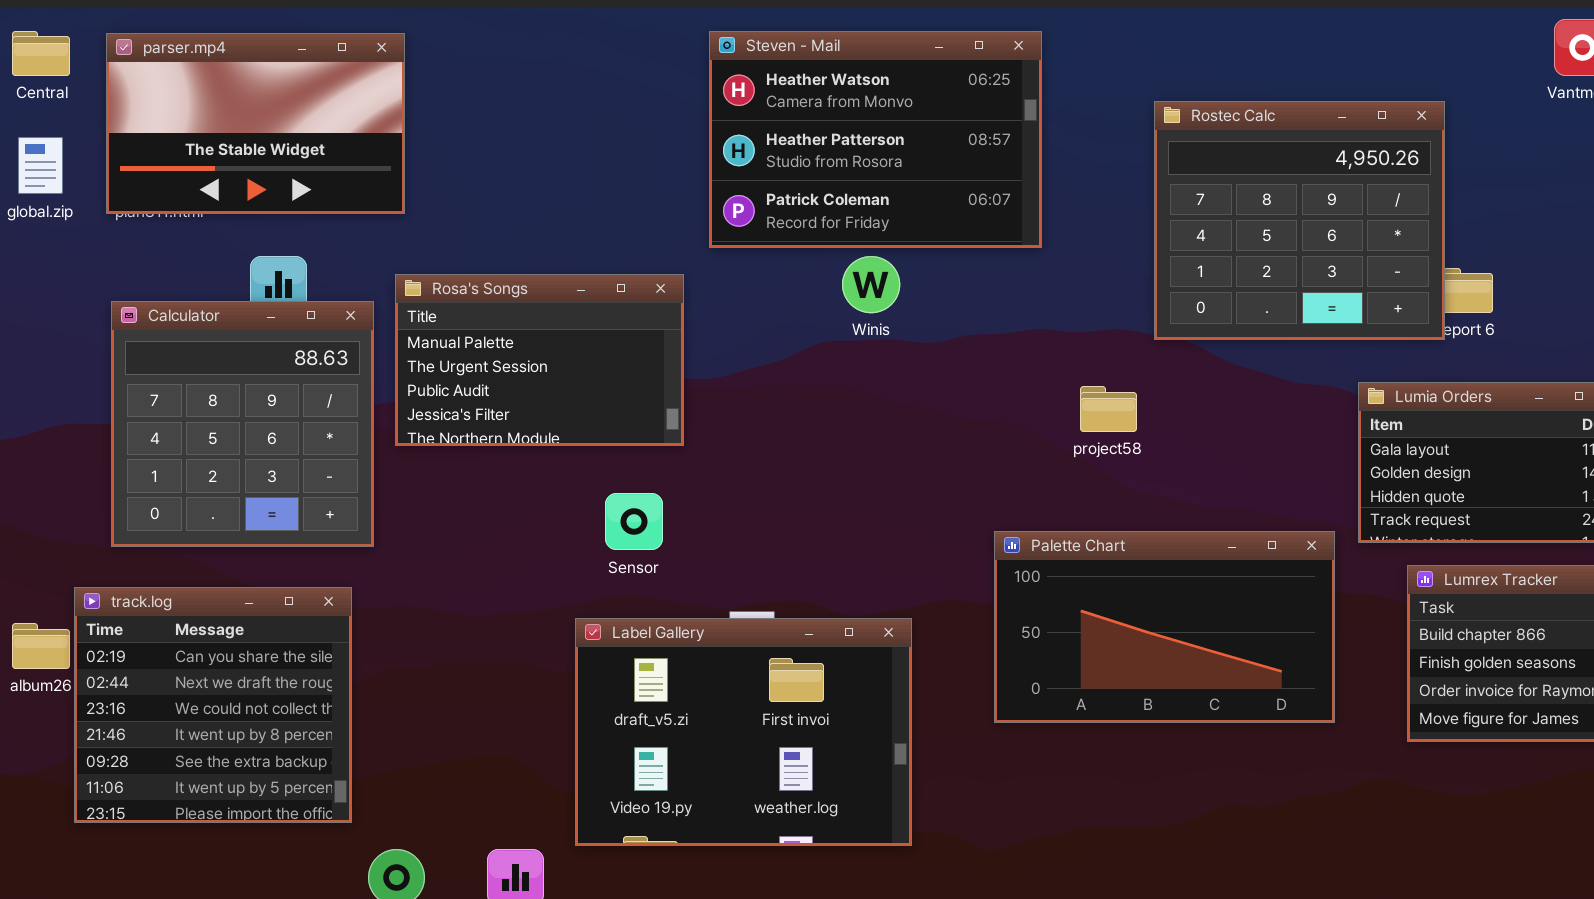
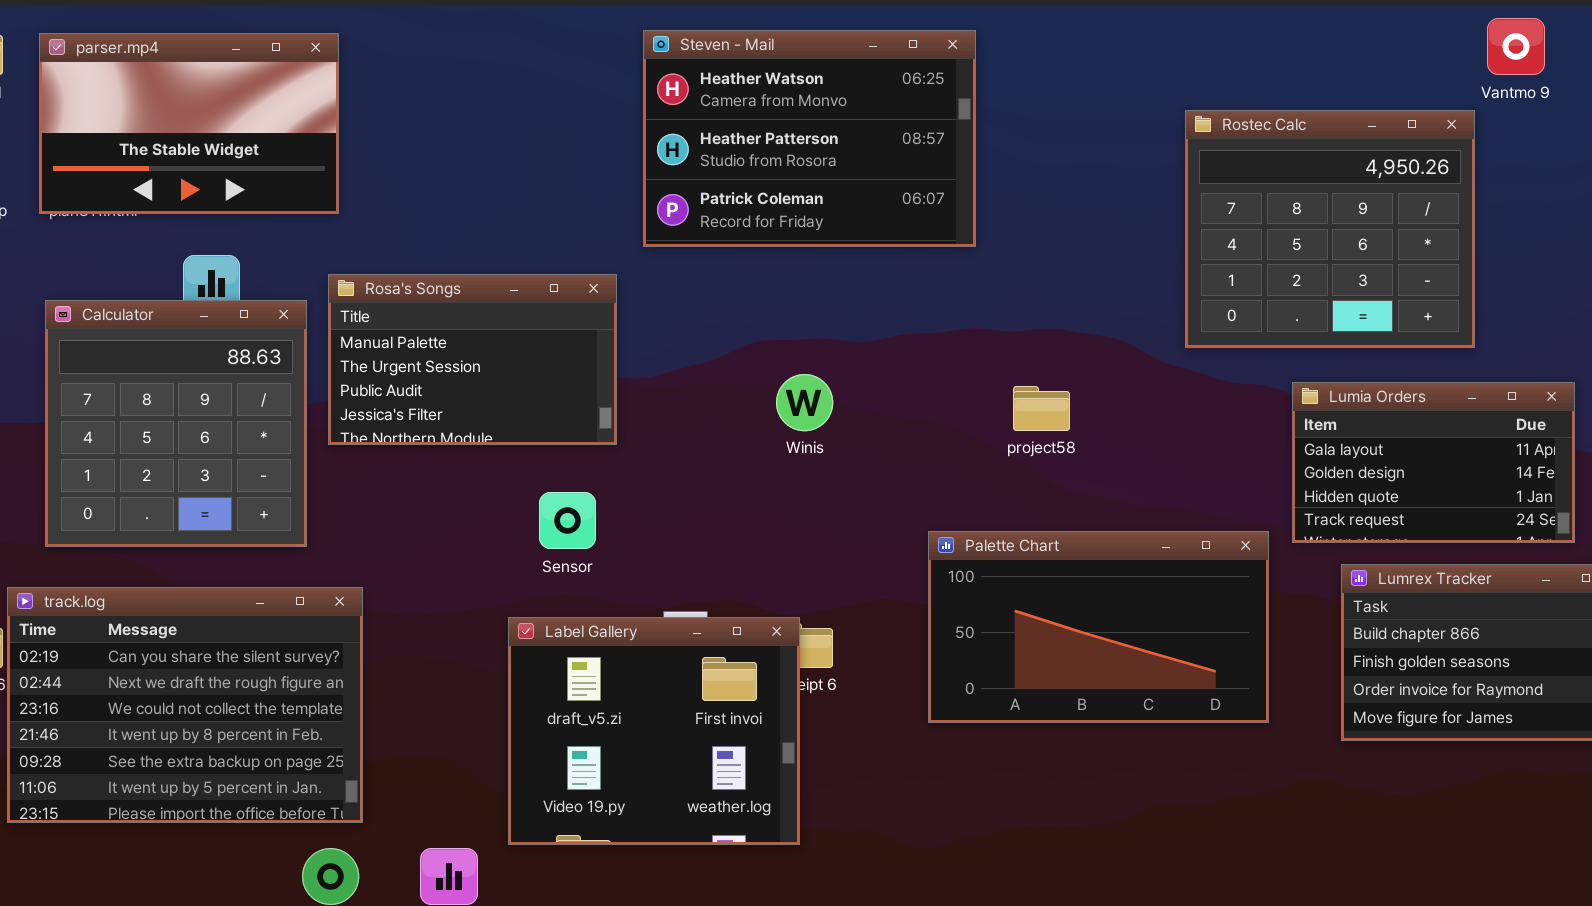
Rostec Calc: [1154,101,1445,340] -> [1185,110,1475,348], moved
Winis: [842,256,900,313] -> [776,374,833,431], moved
track.log: [74,587,352,823] -> [7,587,363,823], resized
Label Gallery: [575,618,912,846] -> [508,617,800,845], resized

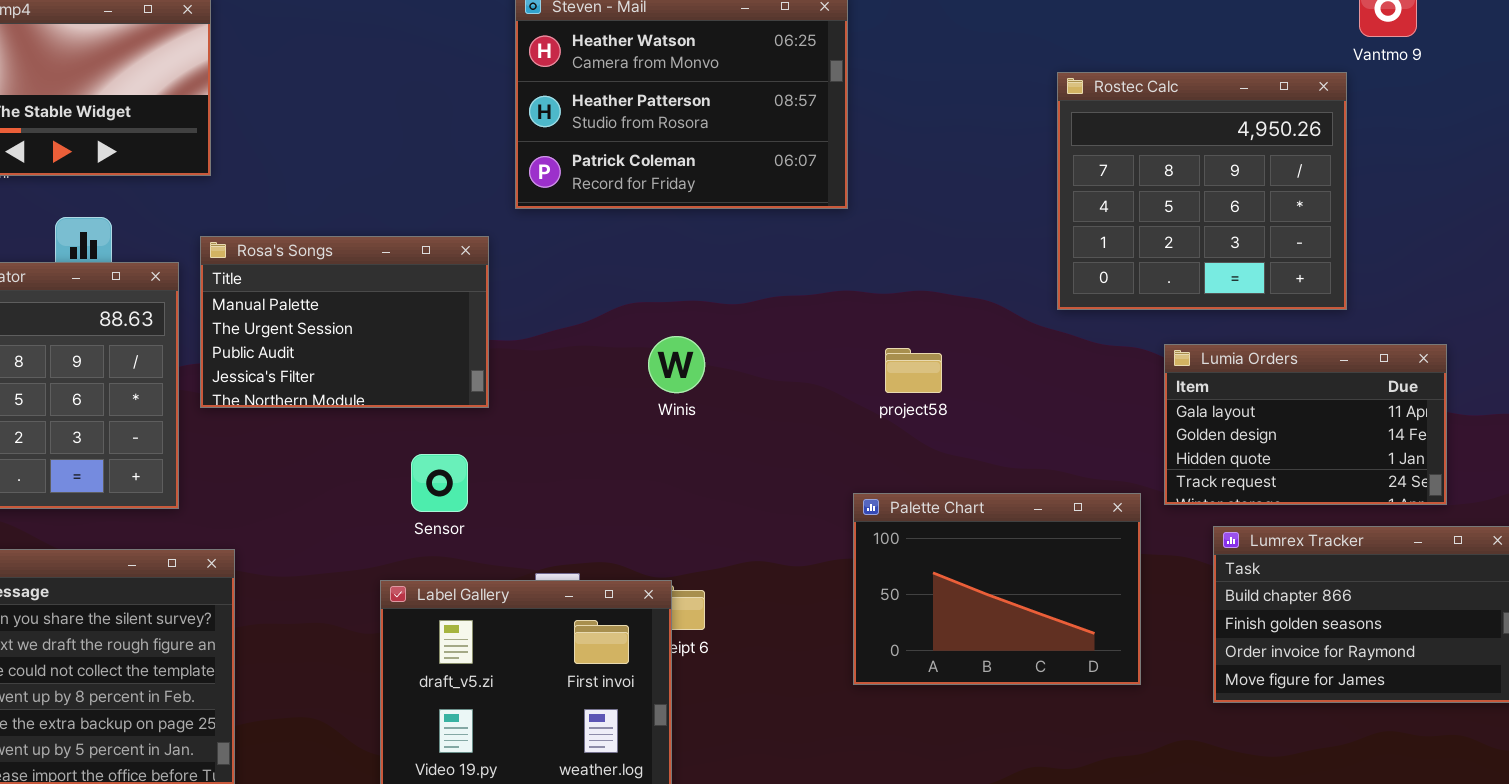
Palette Chart: [928,531,1269,723] -> [853,493,1141,685], resized

